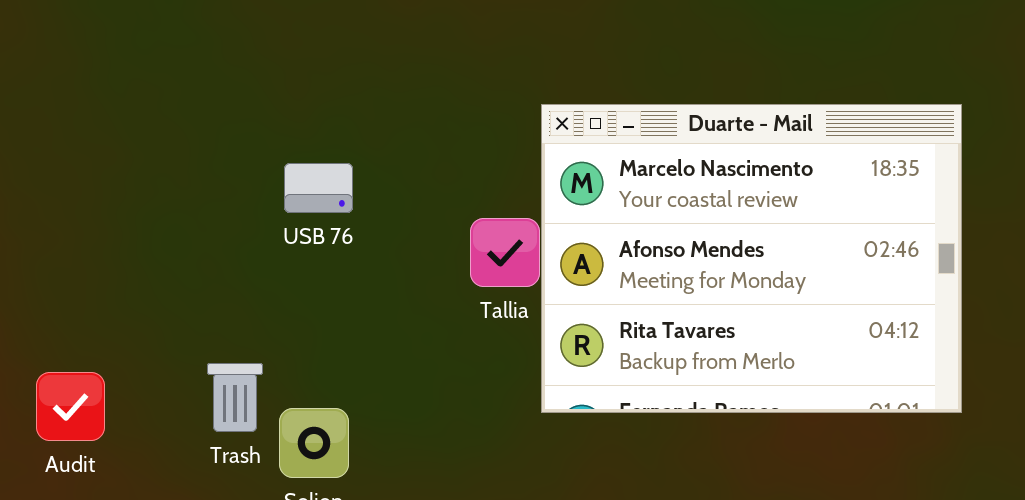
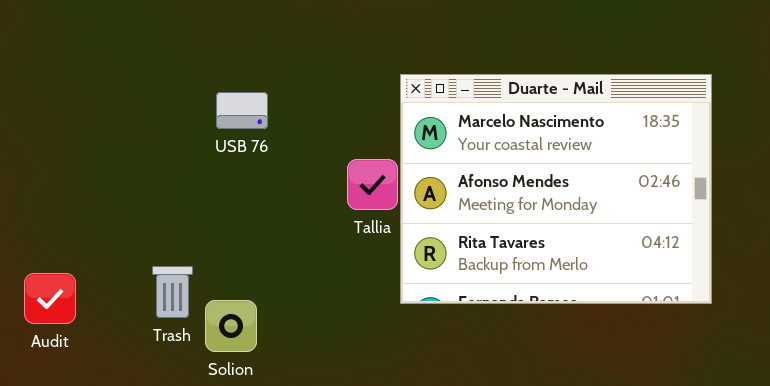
USB 76: [284,163,353,213] -> [216,92,268,129], moved

